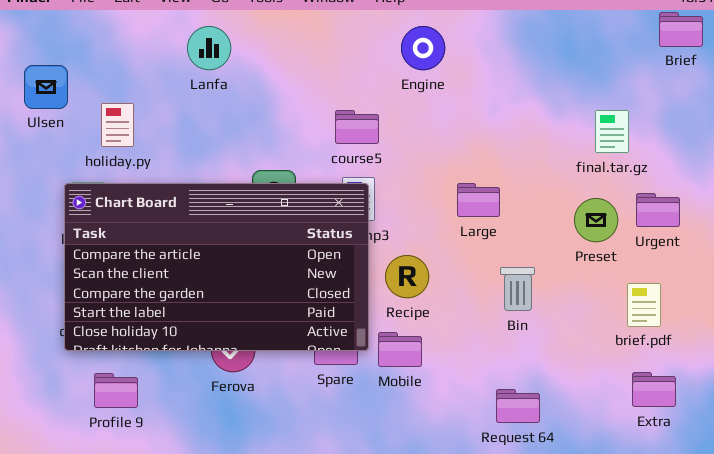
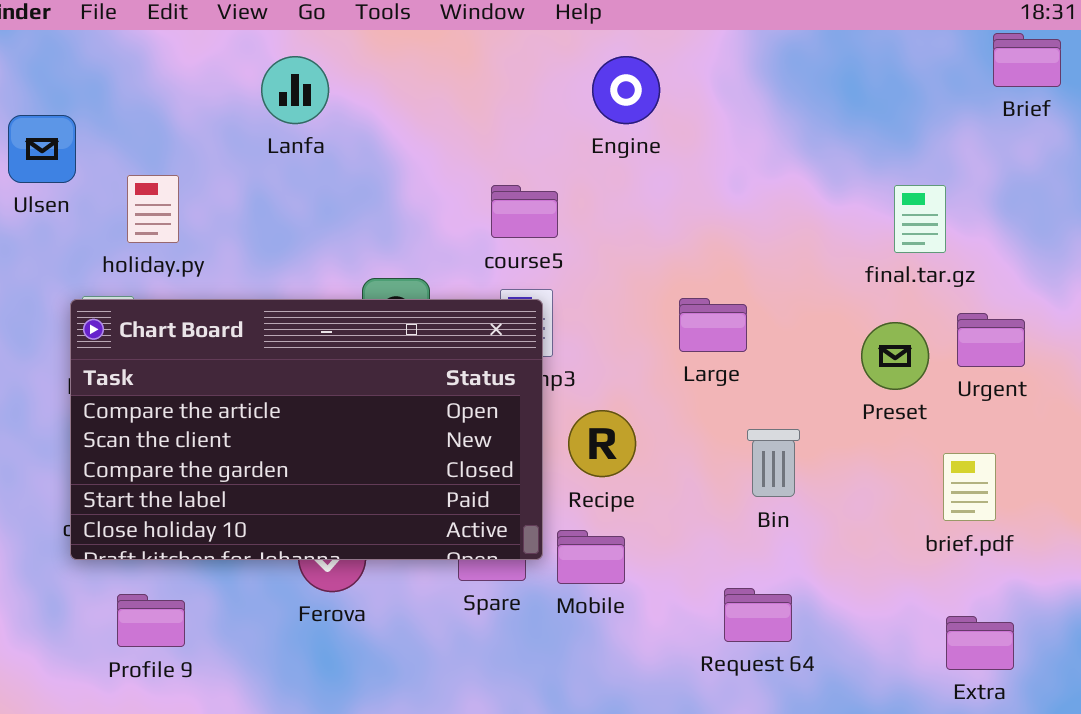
Extra: [632,372,676,407] -> [946,616,1014,670], moved
Request 64: [496,389,540,423] -> [724,588,792,642], moved

